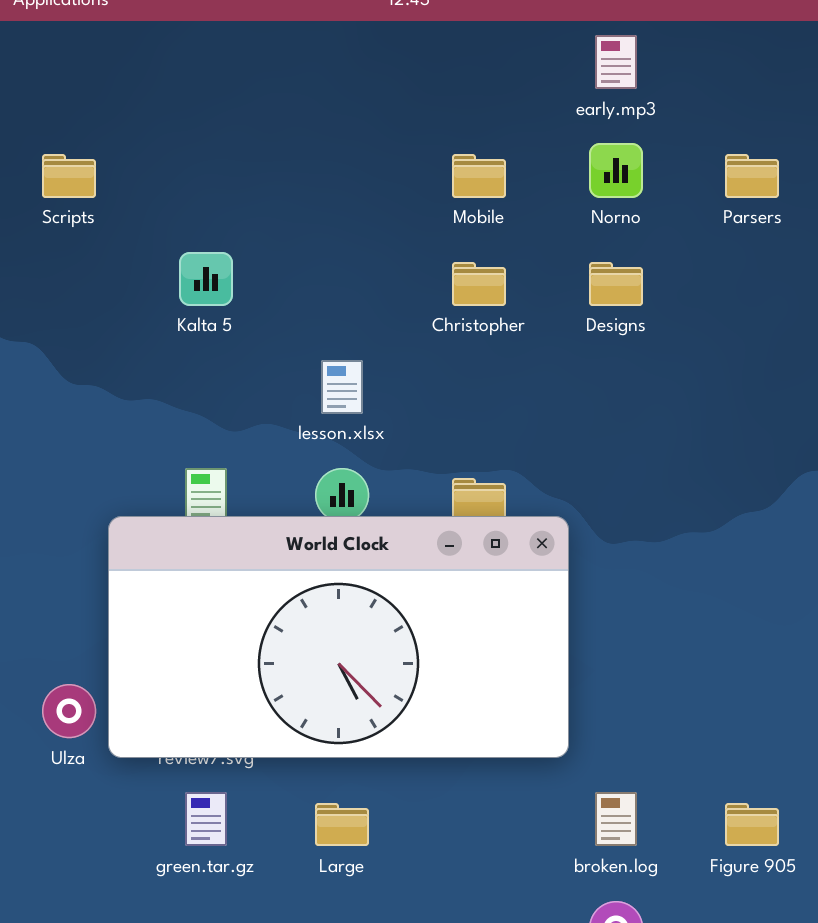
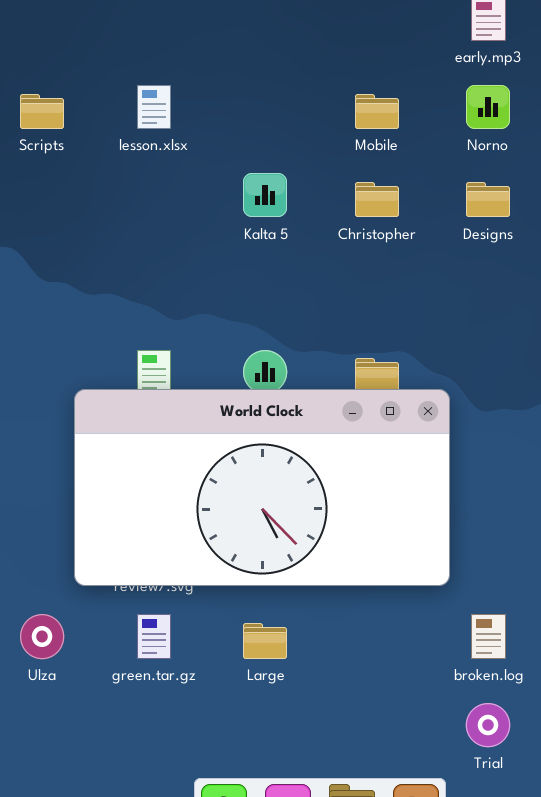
Kalta 5: [179,252,233,306] -> [243,173,287,217], moved
lesson.xlsx: [321,360,363,414] -> [137,85,171,129], moved
Ulza: [42,684,96,738] -> [20,614,64,659], moved

